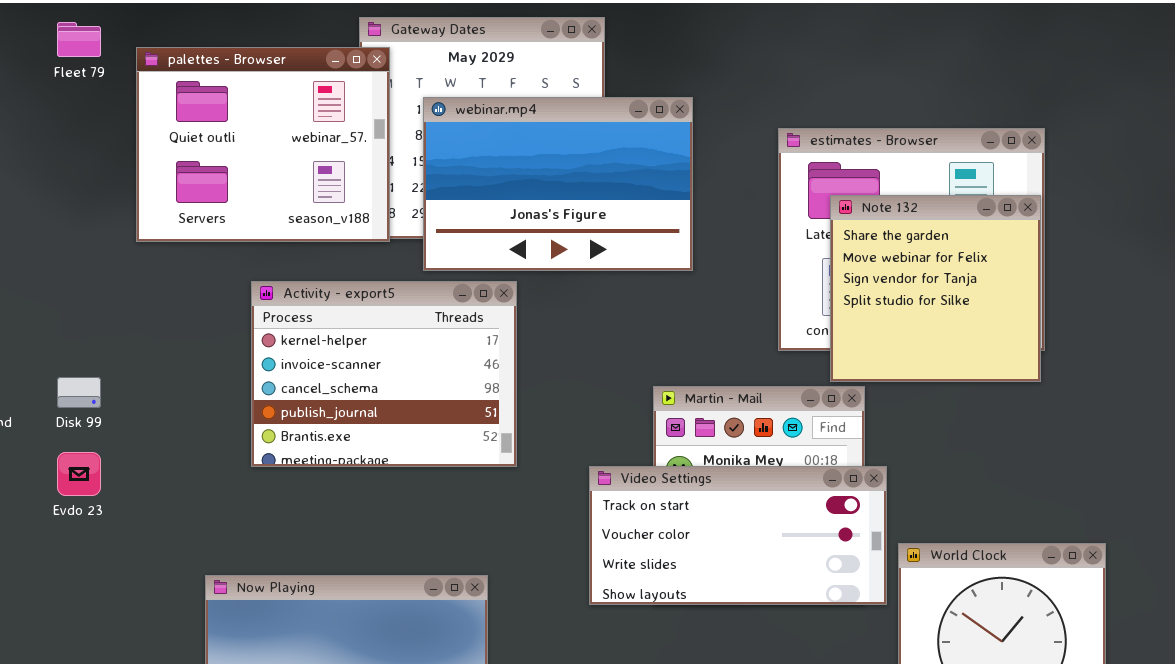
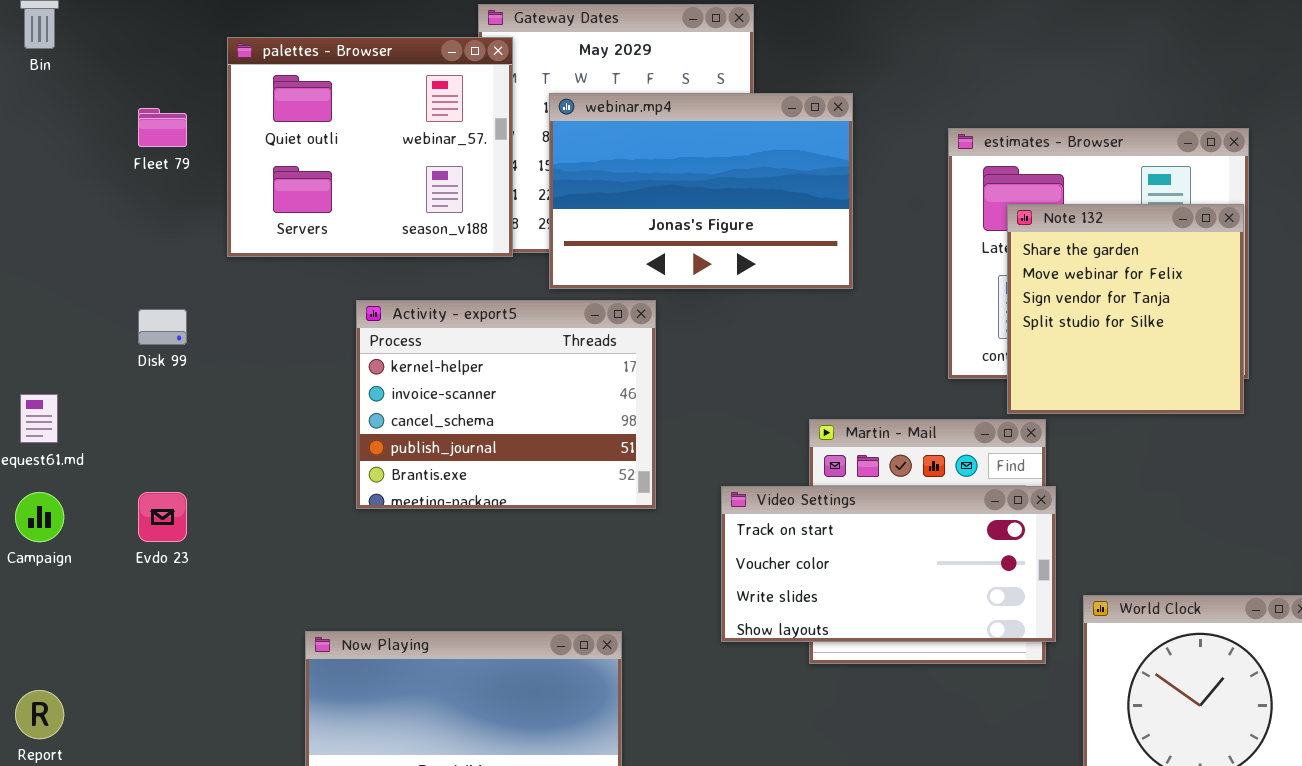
Fleet 79: [57,22,101,57] -> [138,108,187,147], moved
Disk 99: [57,377,101,408] -> [138,309,187,345], moved
Video Settings: [589,466,887,605] -> [721,486,1056,642], moved

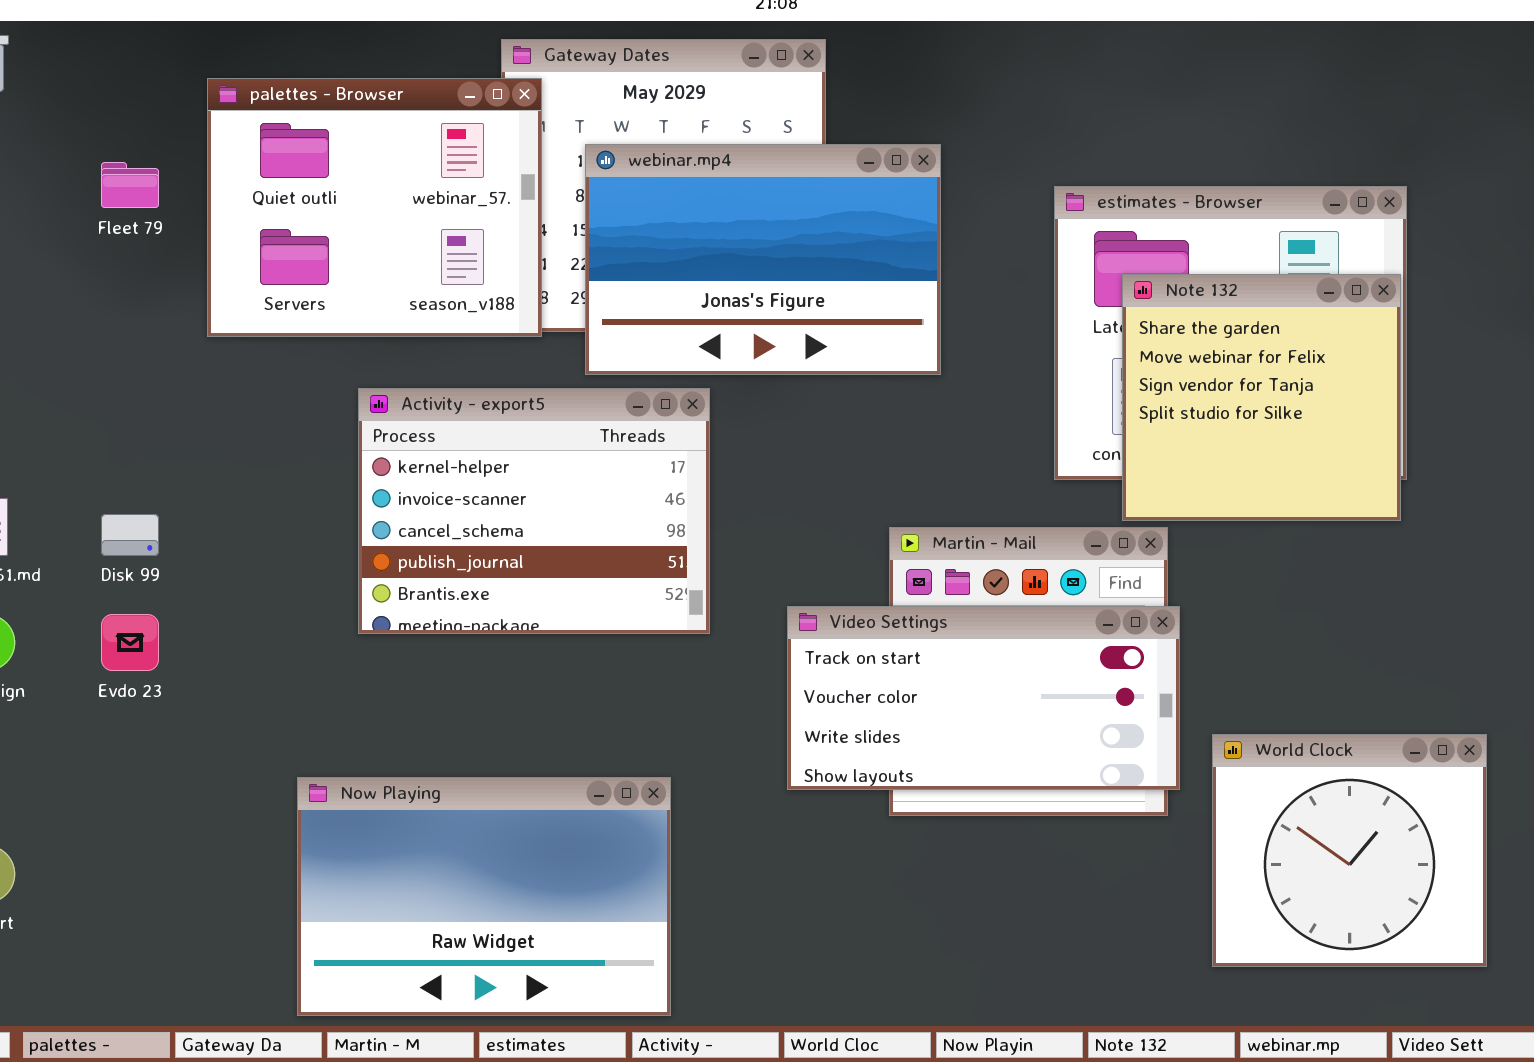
Disk 99: [138,309,187,345] -> [101,514,159,556], moved

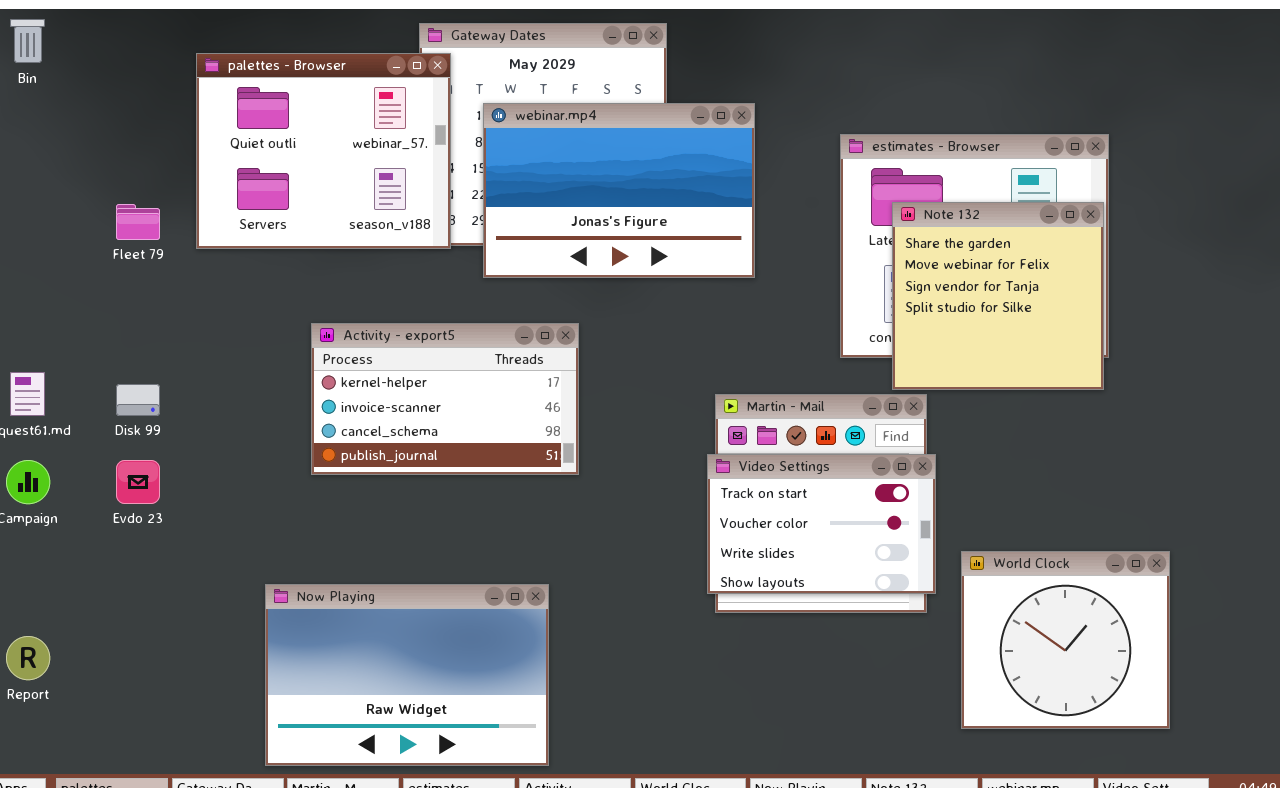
Fleet 79: [101,162,159,208] -> [116,204,160,240], moved
Activity - export5: [358,388,710,634] -> [311,323,579,475], resized
Video Settings: [787,606,1180,790] -> [707,454,936,594], resized

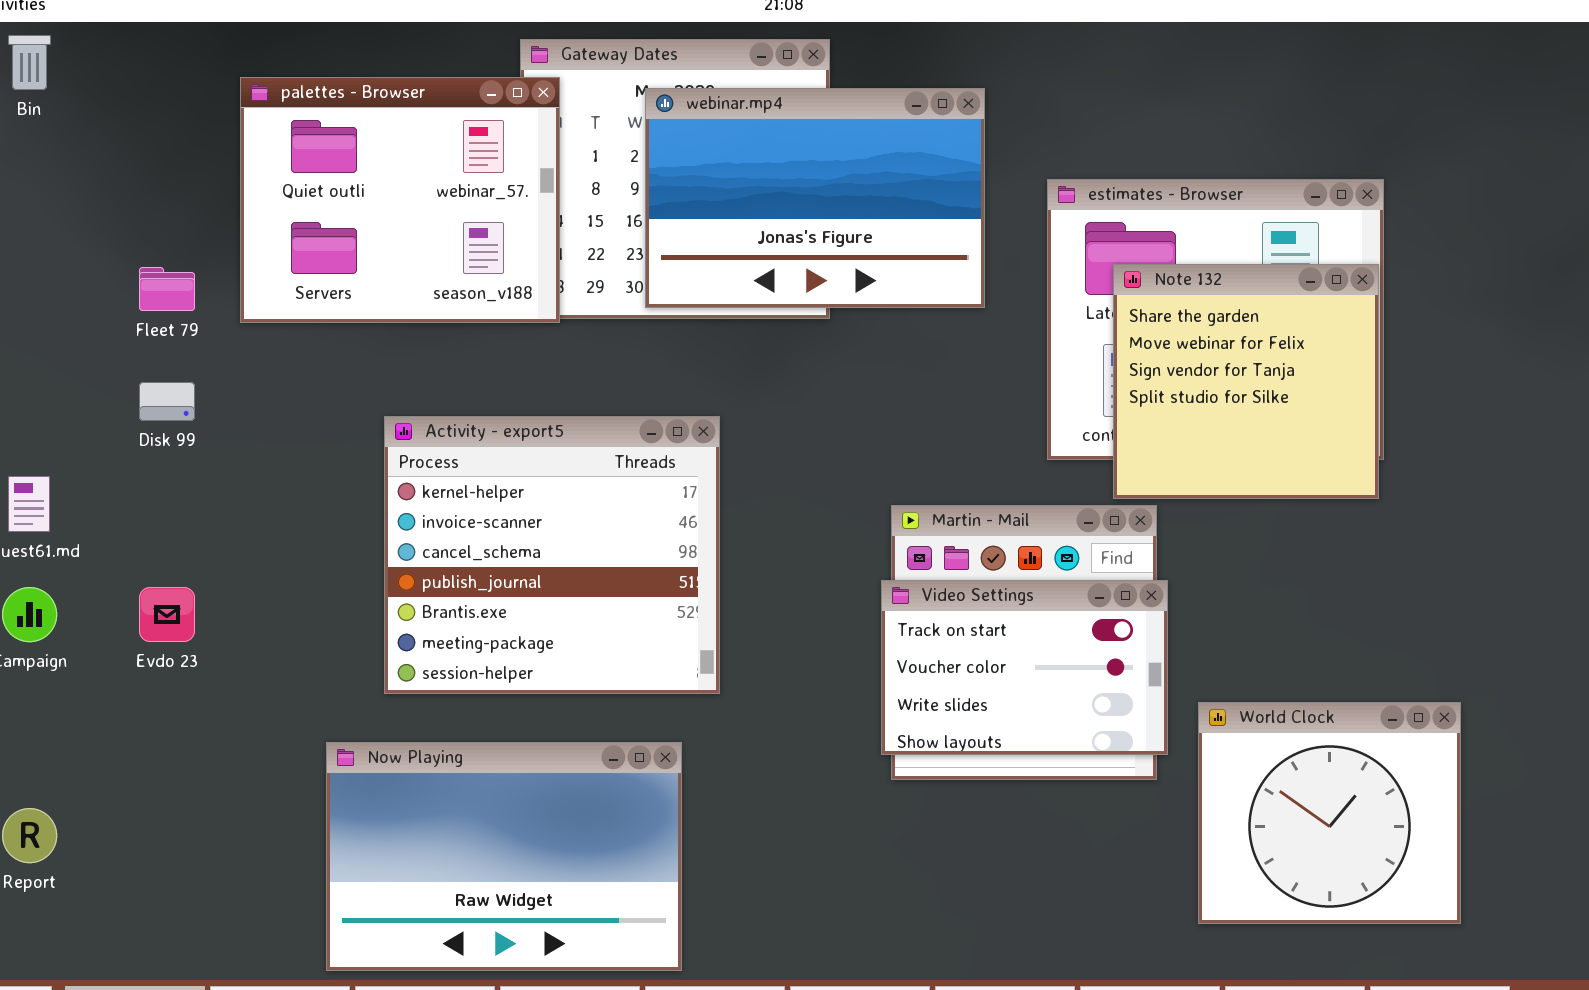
webinar.mp4: [483,103,755,278] -> [645,88,985,308], moved
Activity - export5: [311,323,579,475] -> [384,416,720,694], resized
Disk 99: [116,384,160,416] -> [139,382,195,421], moved

